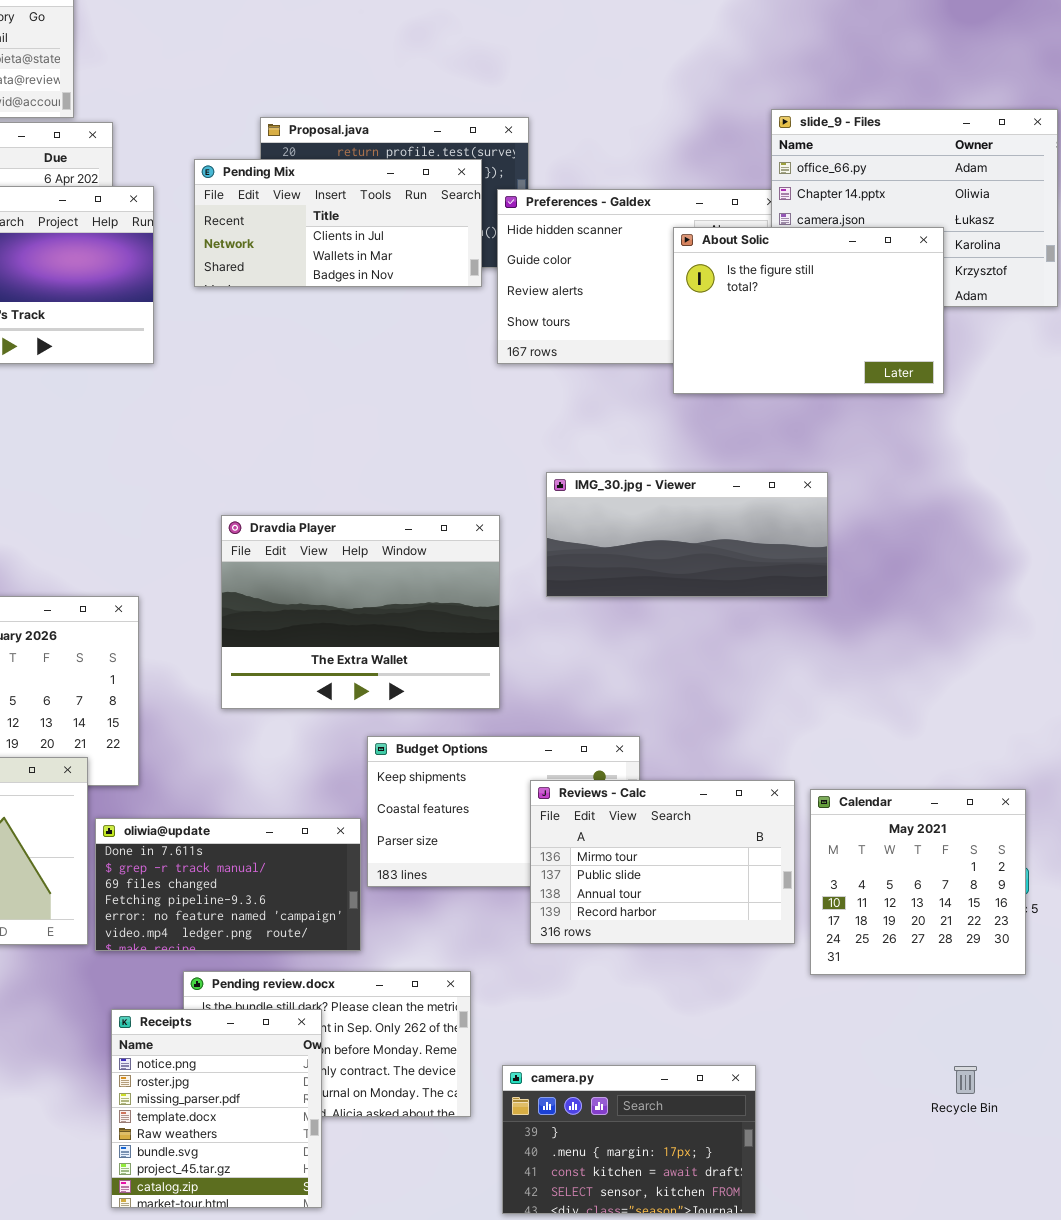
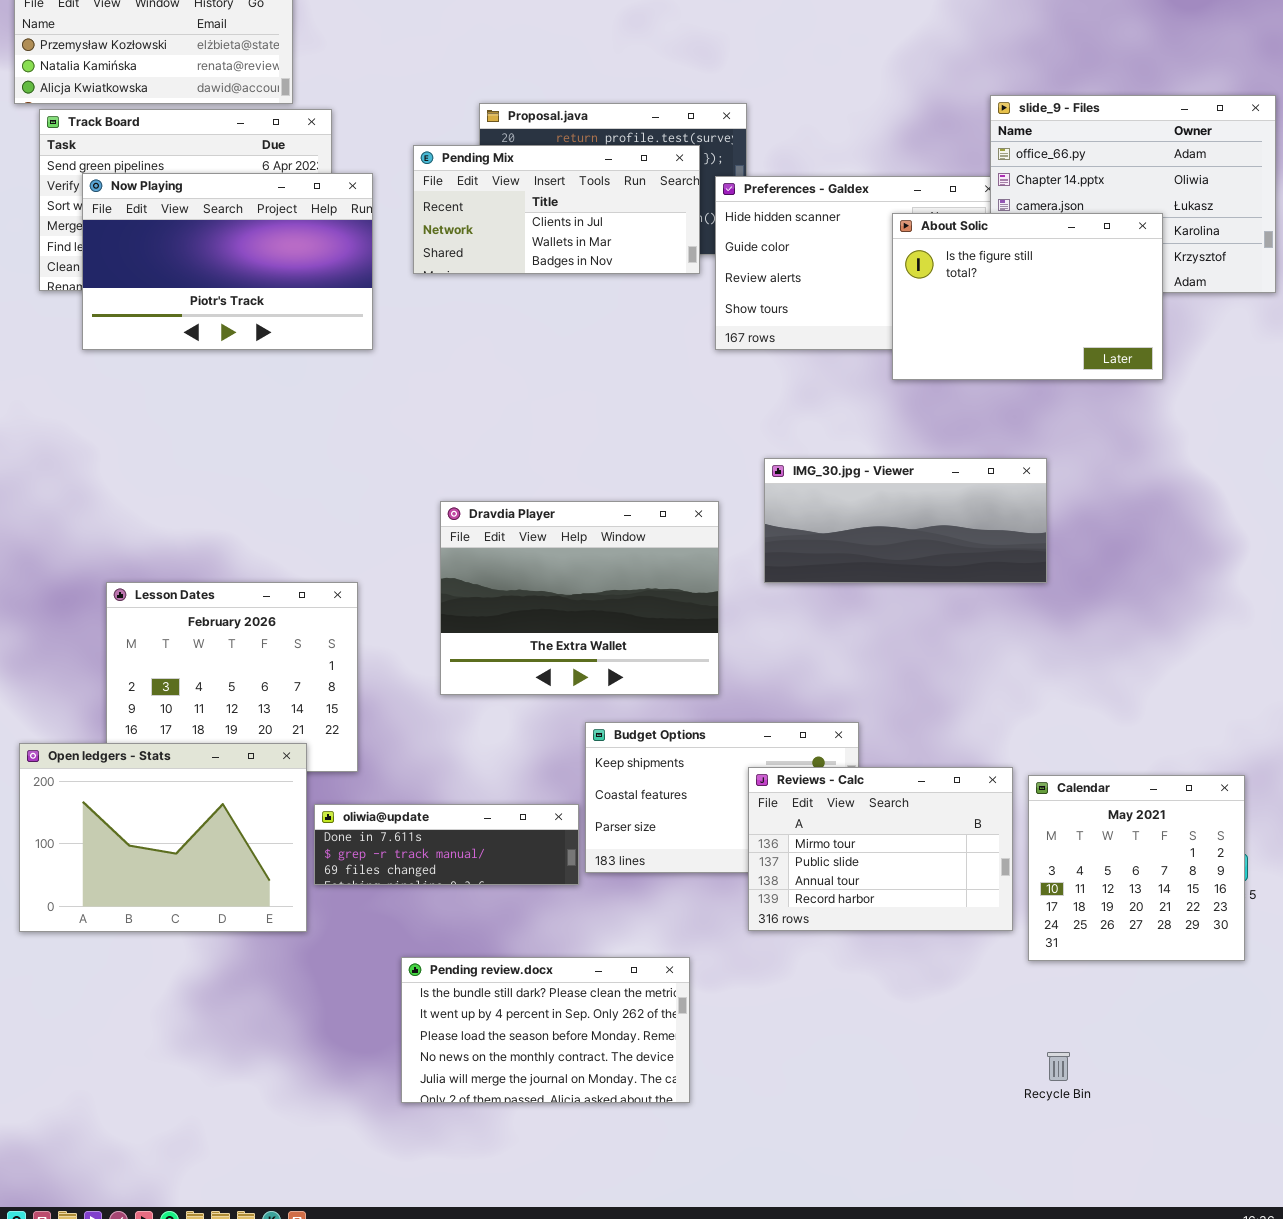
oliwia@update: [95,818,361,951] -> [314,804,579,885], resized
Receipts: [111,1009,322,1208] -> none, closed
camera.py: [502,1065,756,1214] -> none, closed
Recycle Bin: [954,1066,977,1094] -> [1047,1052,1070,1081], moved

